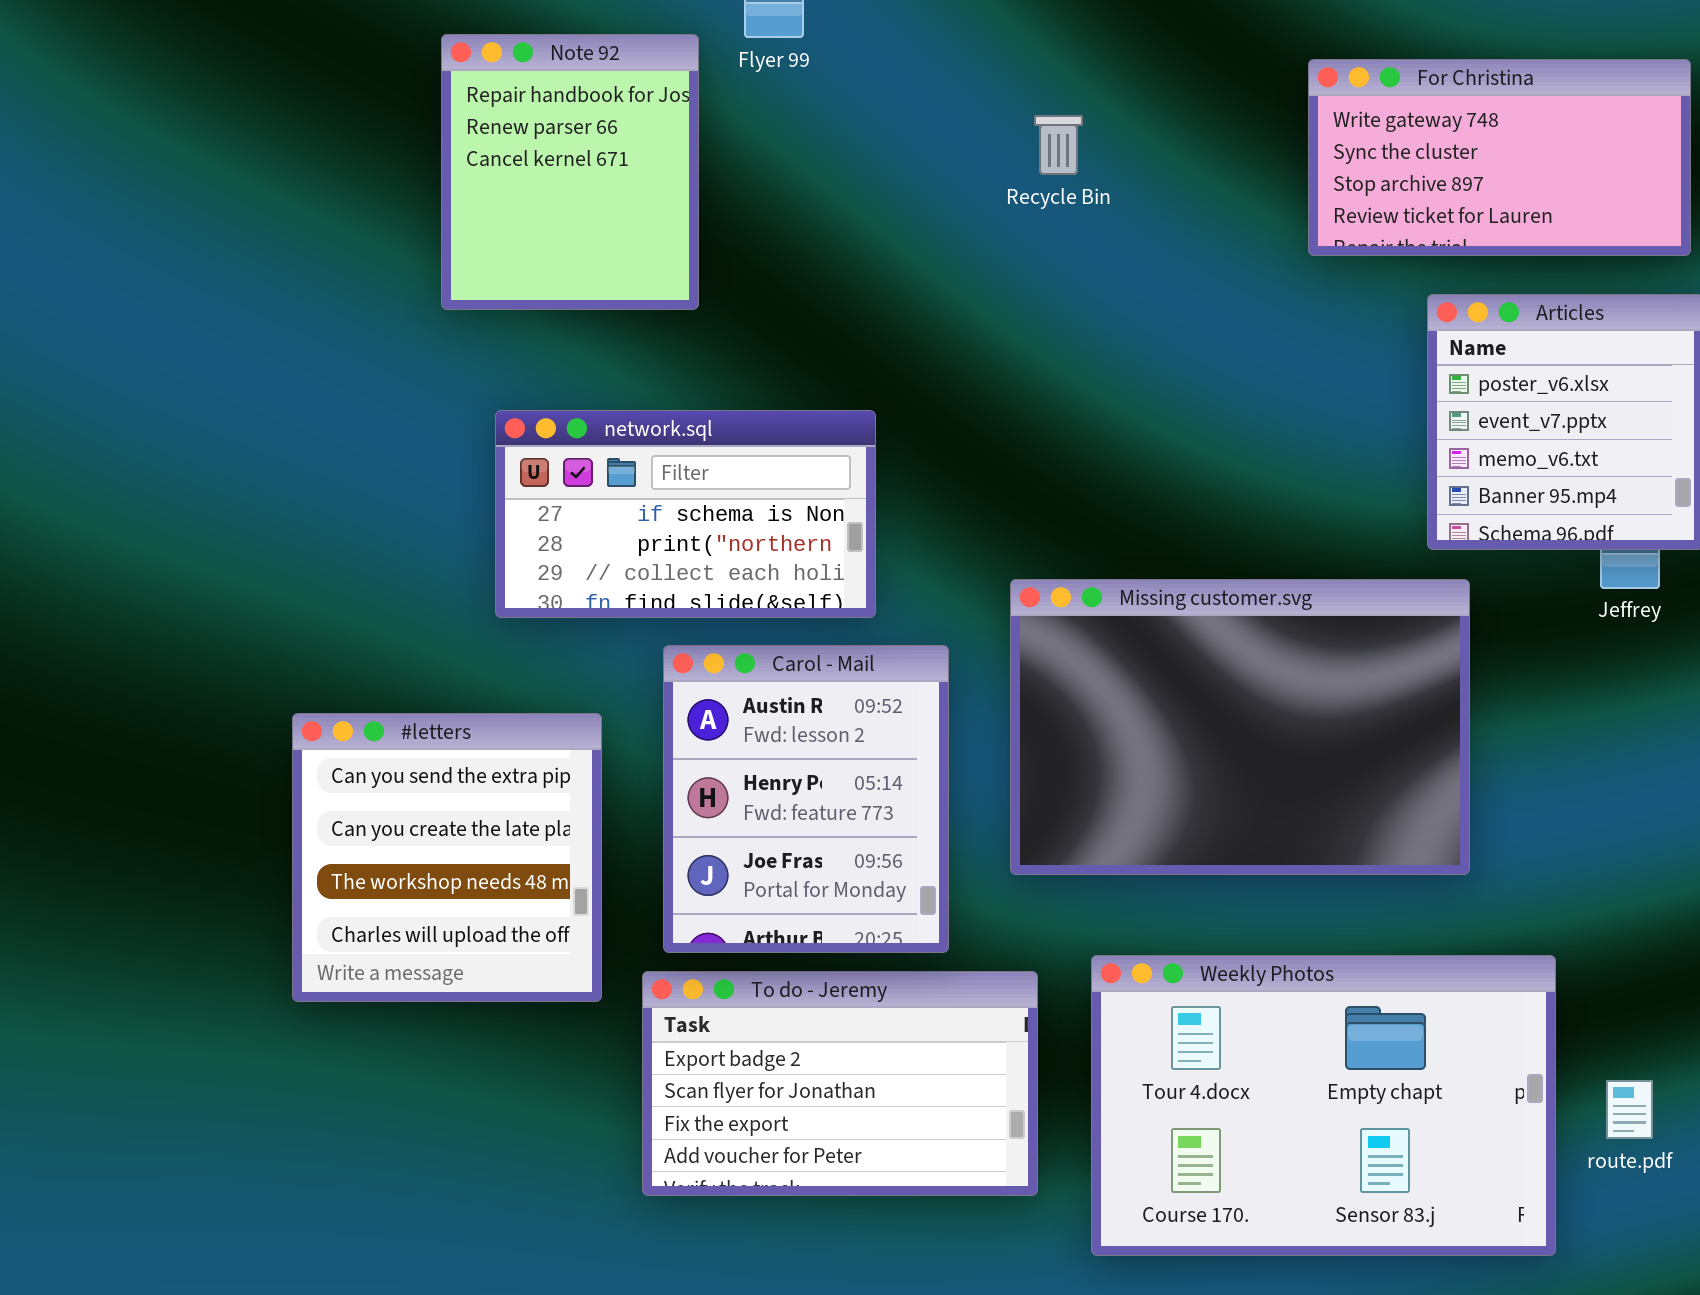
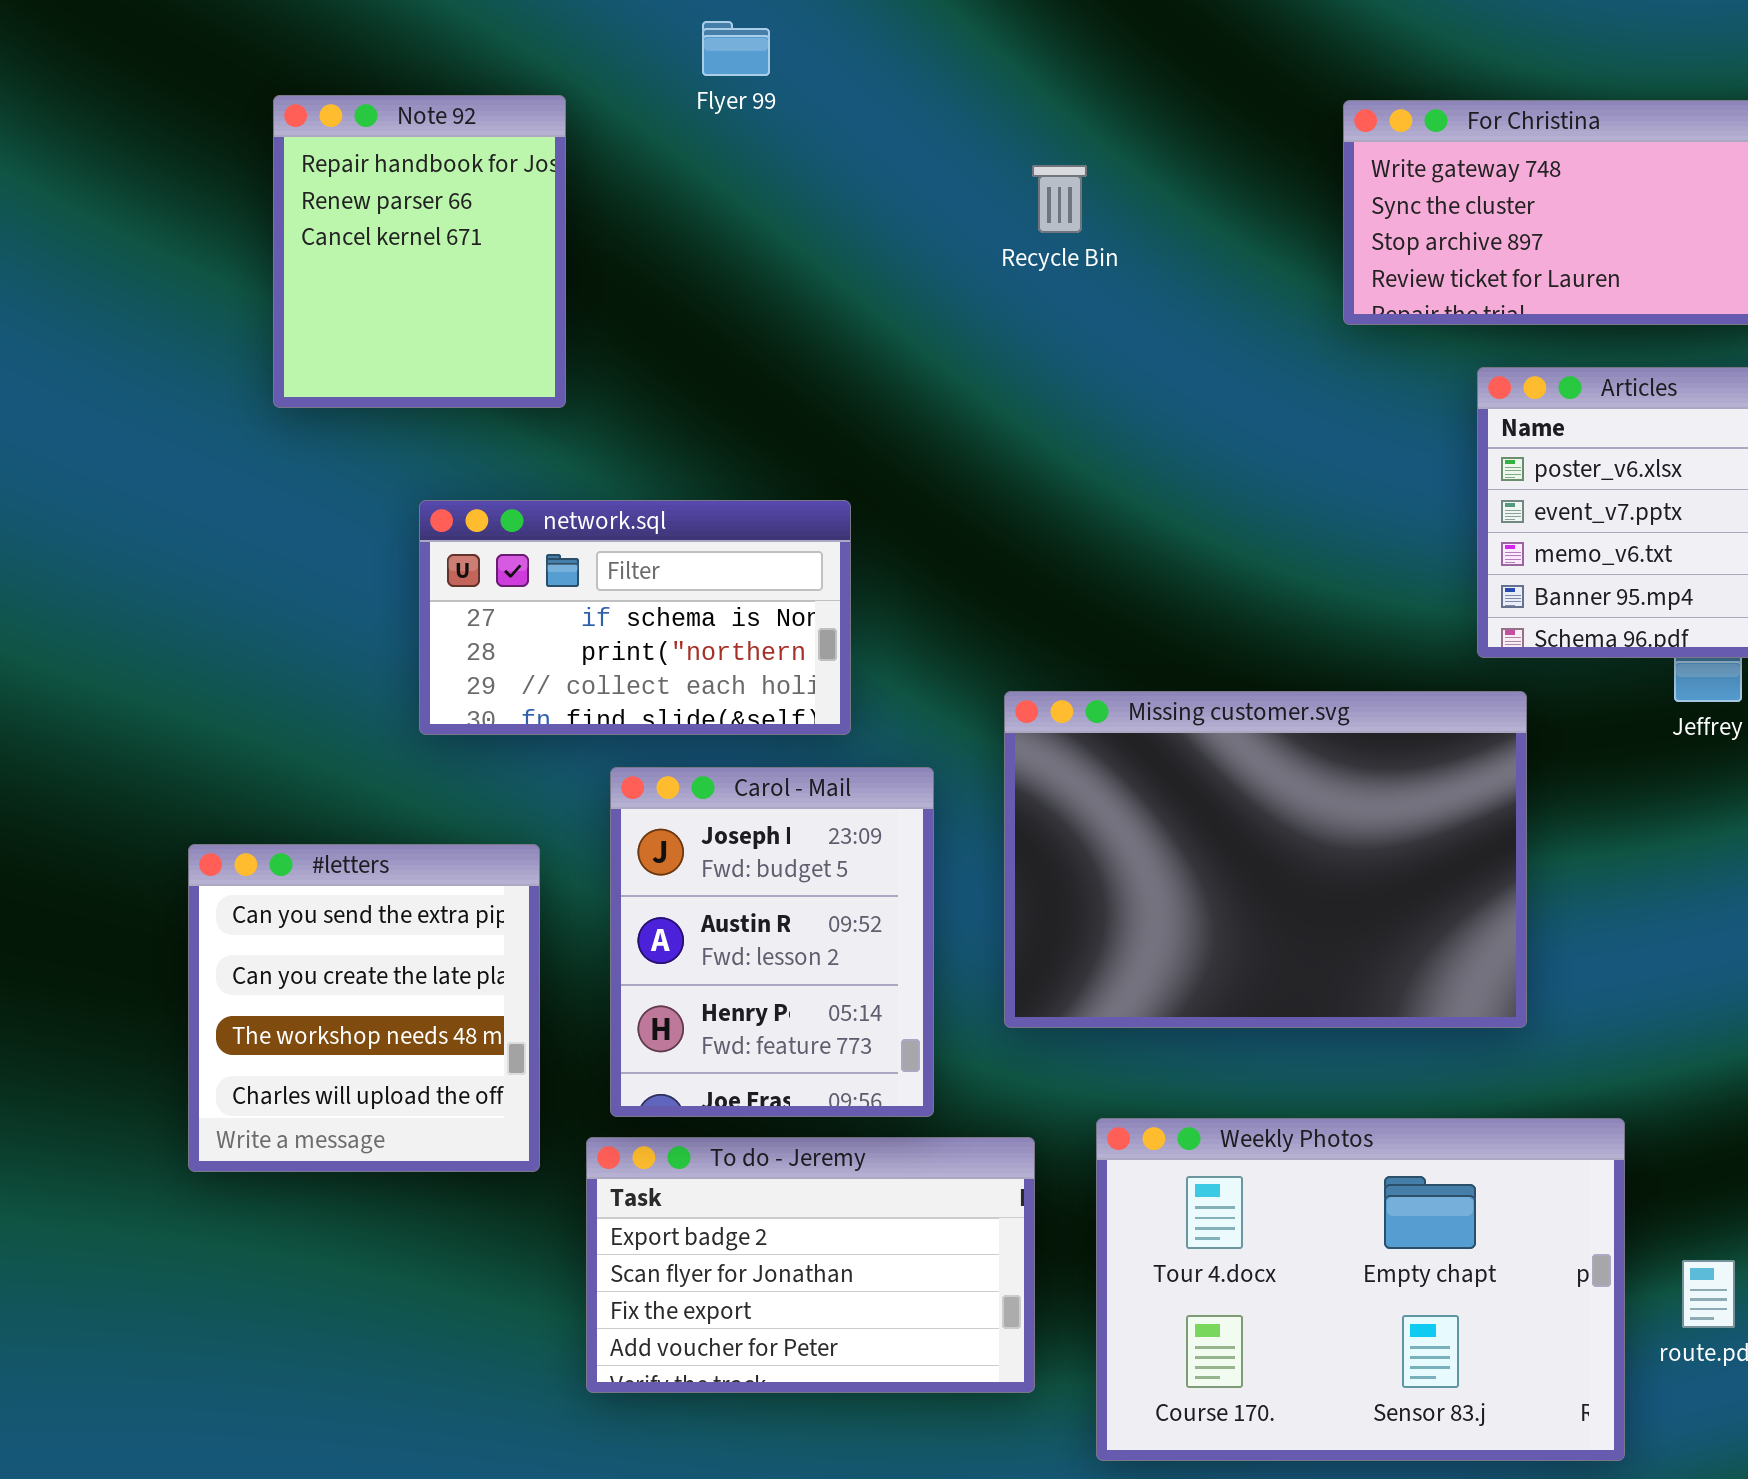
Note 92: [441,34,699,310] -> [273,95,566,408], moved
Carol - Mail: [663,645,949,953] -> [610,767,934,1117], scrolled up 1 row

